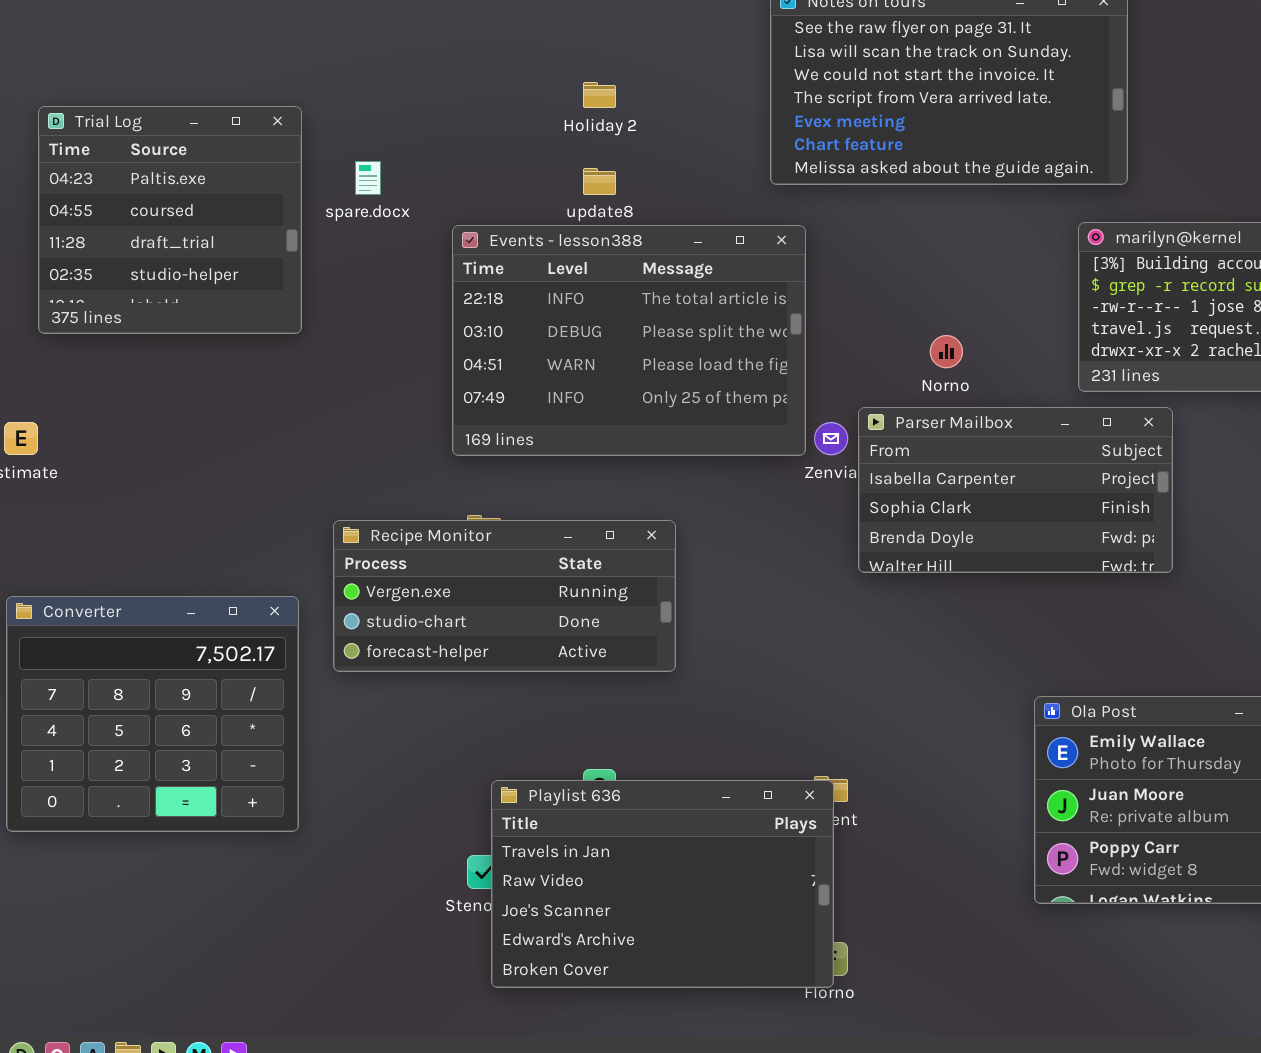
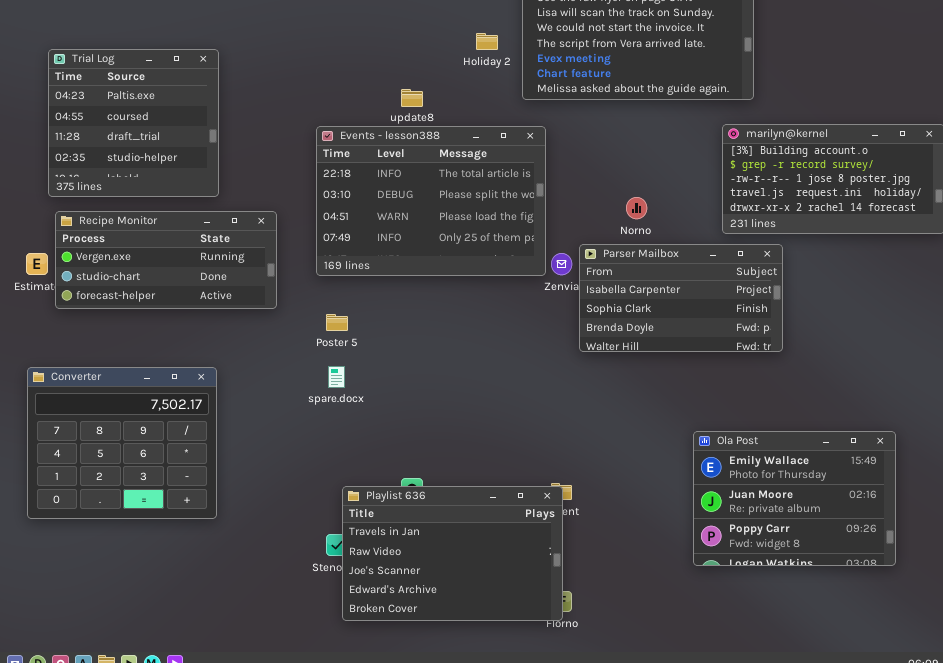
Holiday 2: [583,82,616,108] -> [476,33,498,50], moved
spare.docx: [355,161,381,195] -> [328,366,345,388], moved
Recipe Monitor: [333,520,676,672] -> [55,211,277,309], moved

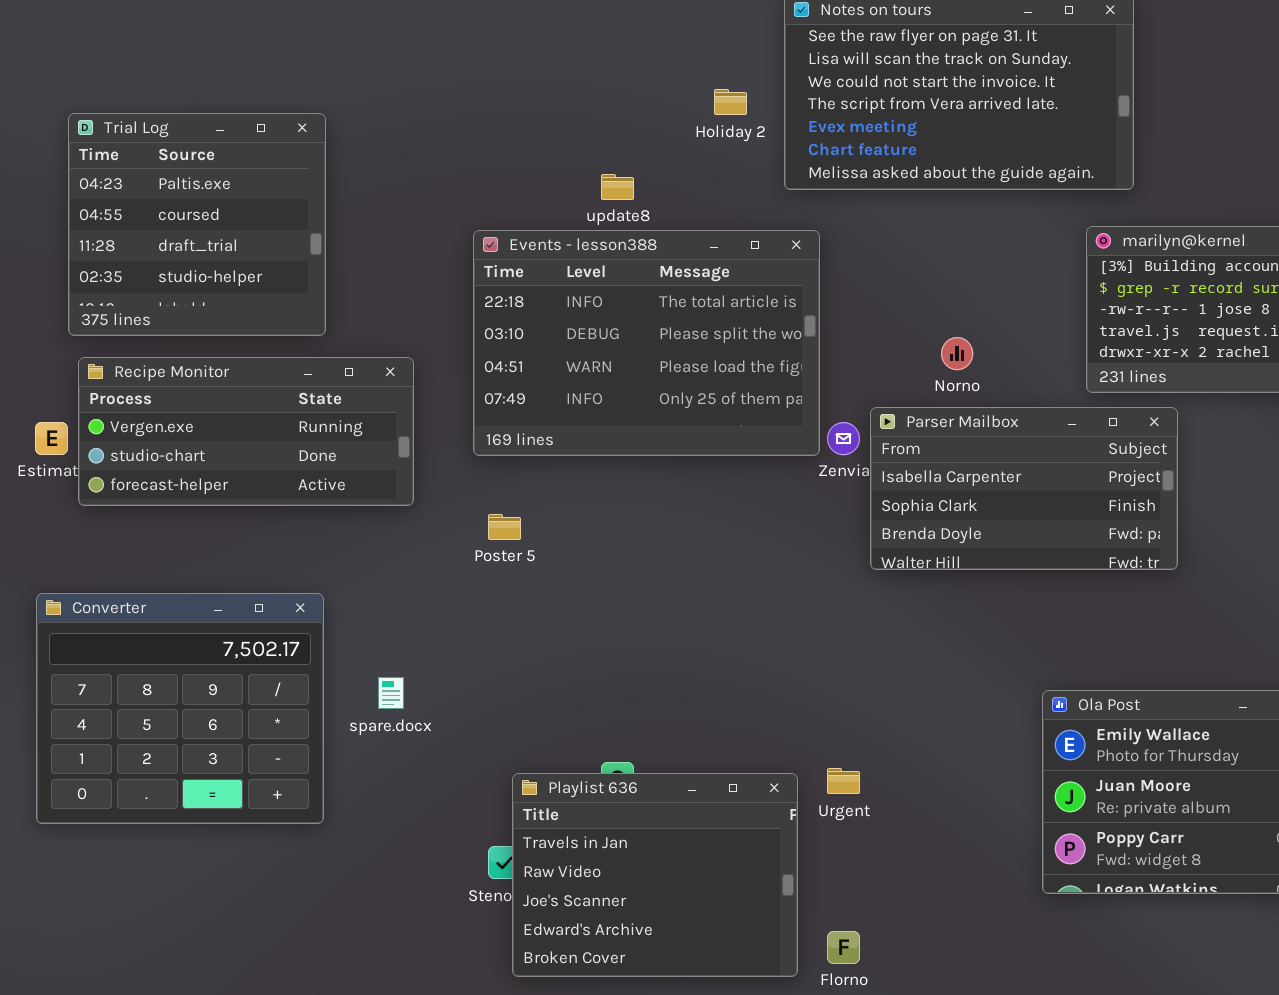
spare.docx: [328,366,345,388] -> [378,677,404,709], moved
Playlist 636: [342,486,563,621] -> [512,773,798,977], resized

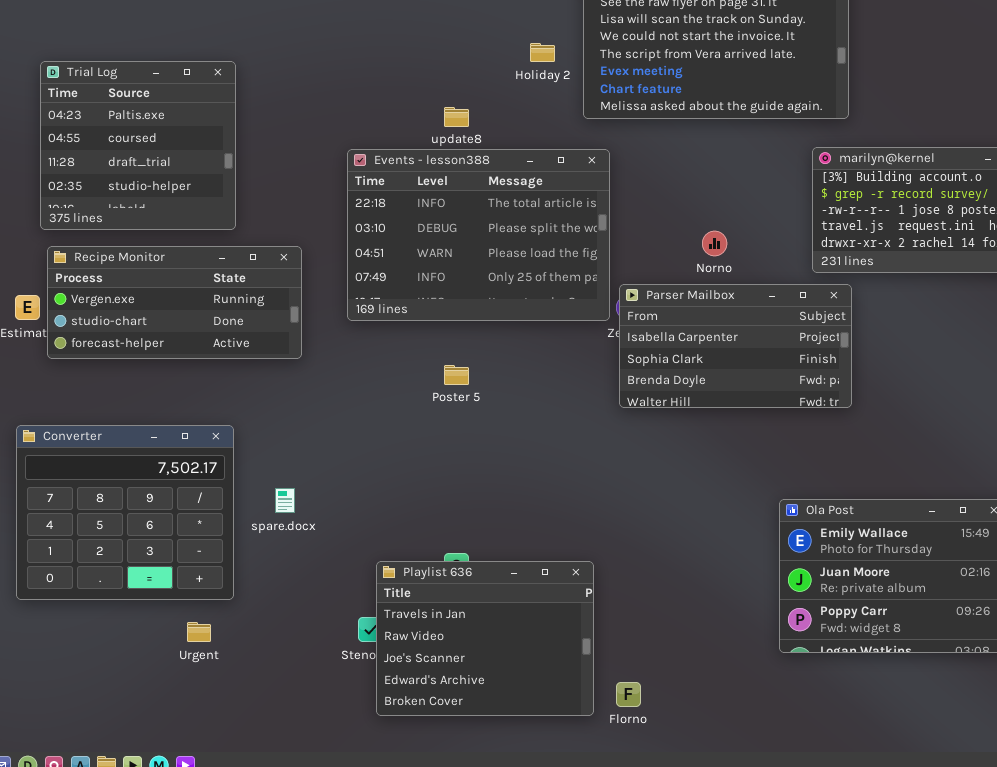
Parser Mailbox: [870,407,1178,570] -> [619,284,852,408], moved
Poster 5: [488,514,521,540] -> [444,365,469,385], moved
Urgent: [827,768,860,794] -> [187,622,211,642], moved

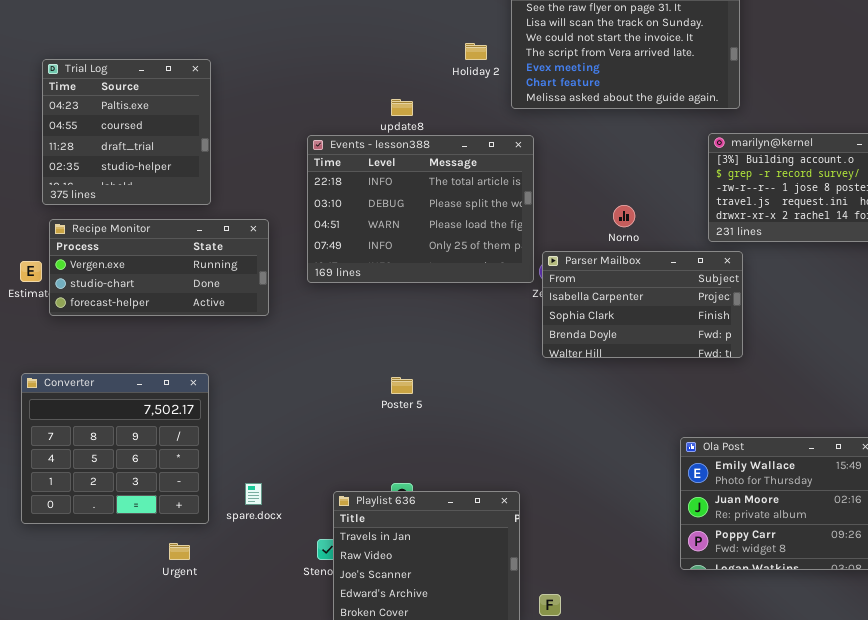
Poster 5: [444,365,469,385] -> [391,377,413,394], moved
spare.docx: [275,488,295,513] -> [245,483,262,505], moved

